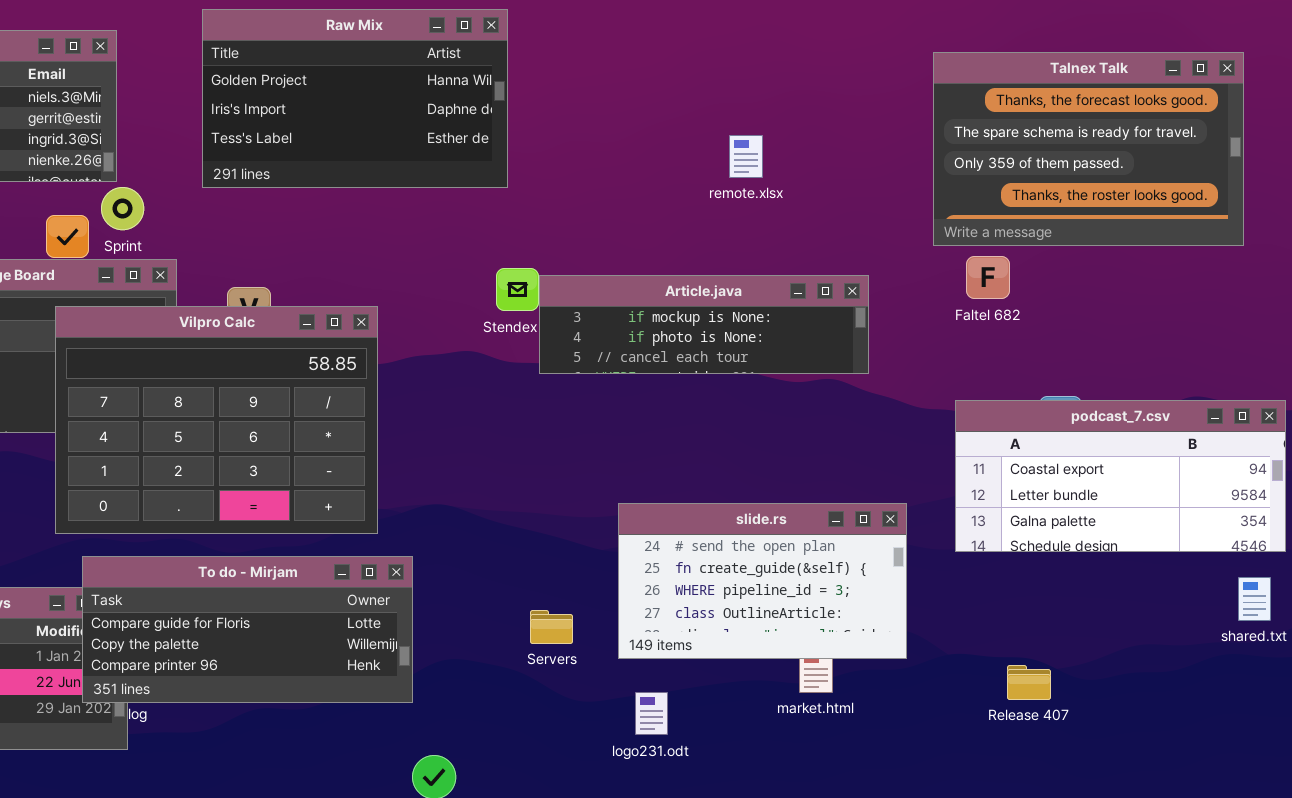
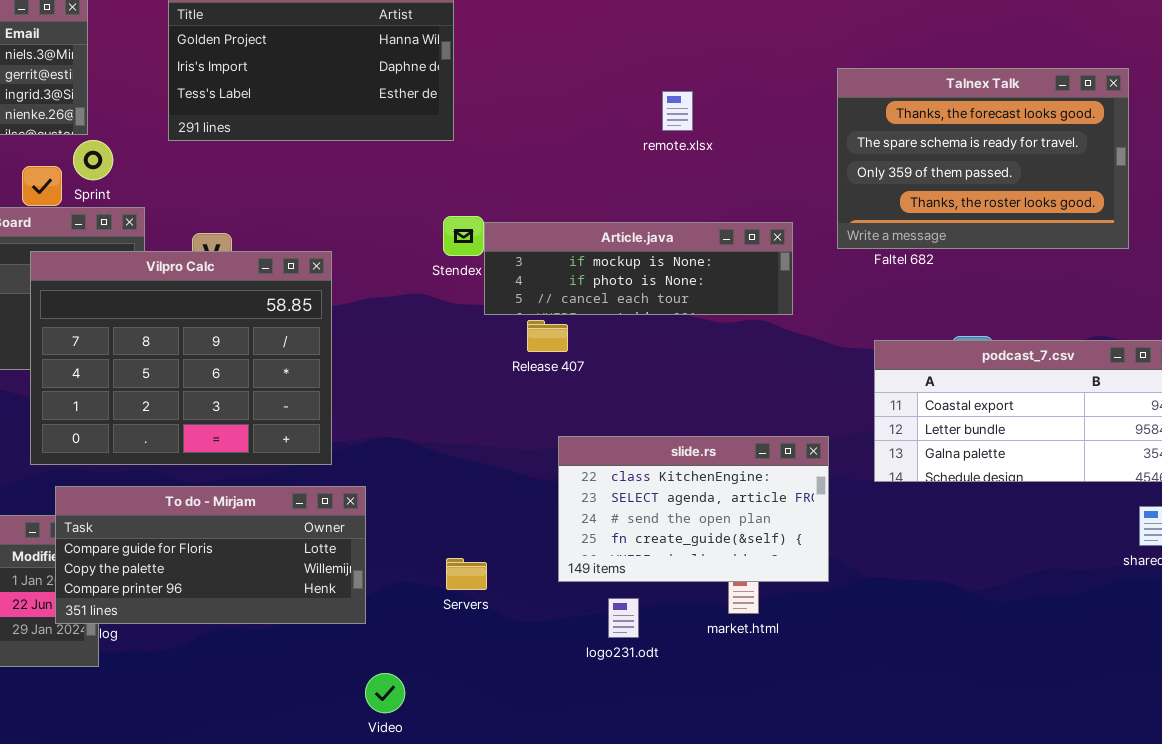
Talnex Talk: [933,52,1244,246] -> [837,68,1129,249], moved
slide.rs: [618,503,907,659] -> [558,436,829,582], scrolled up 2 rows
Servers: [530,610,573,644] -> [446,558,487,590], moved
Release 407: [1007,665,1051,700] -> [527,320,568,352], moved
logo231.odt: [635,692,668,735] -> [608,598,639,638], moved

